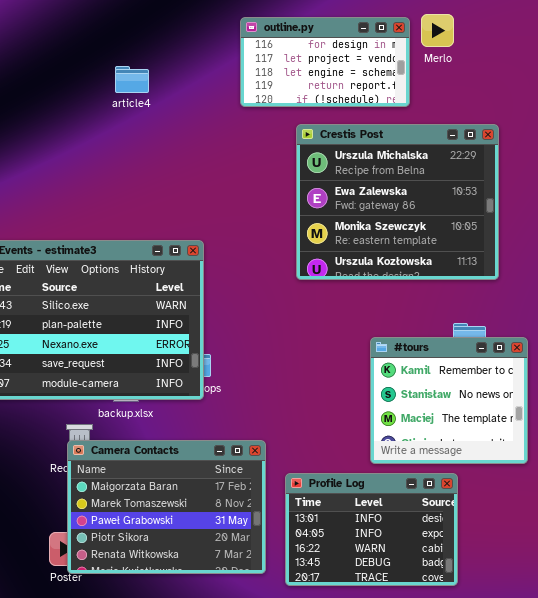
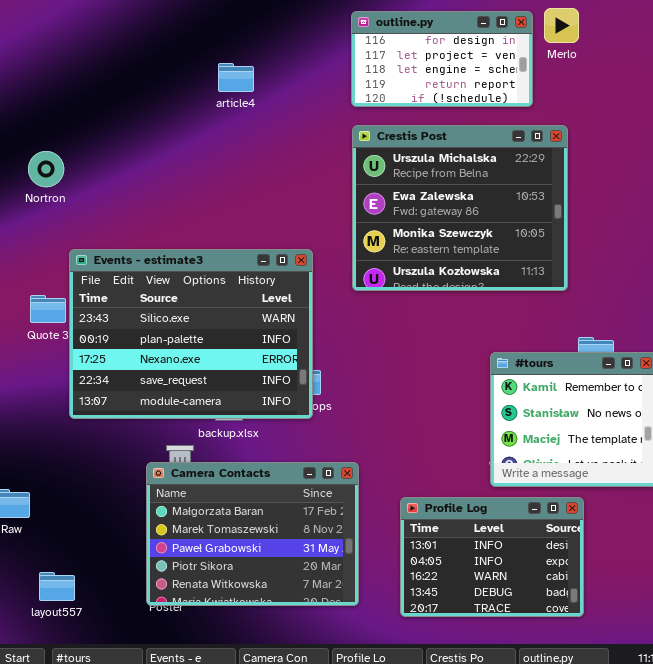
Crestis Post: [296,124,499,280] -> [352,125,568,291], moved
Camera Contacts: [67,440,266,574] -> [146,462,359,606], moved

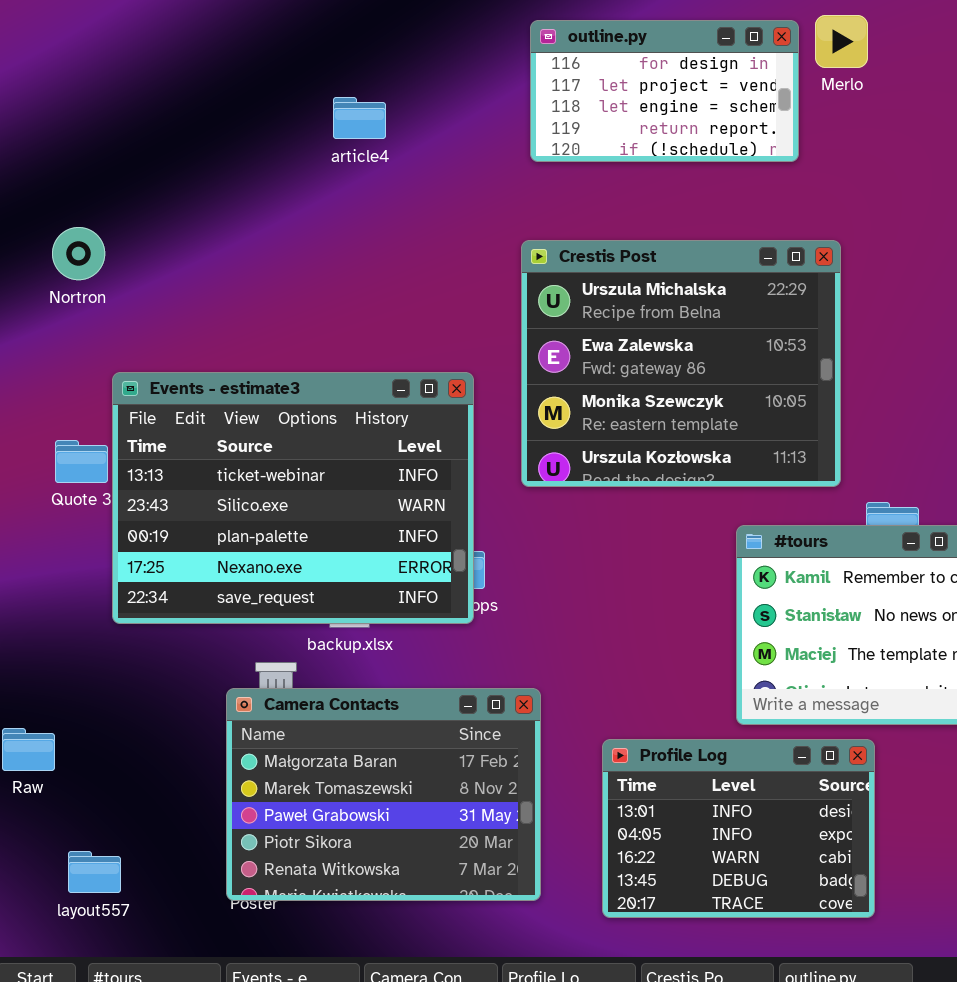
Crestis Post: [352,125,568,291] -> [521,240,841,487], moved
Events - estimate3: [69,249,313,419] -> [112,372,474,624], scrolled up 1 row

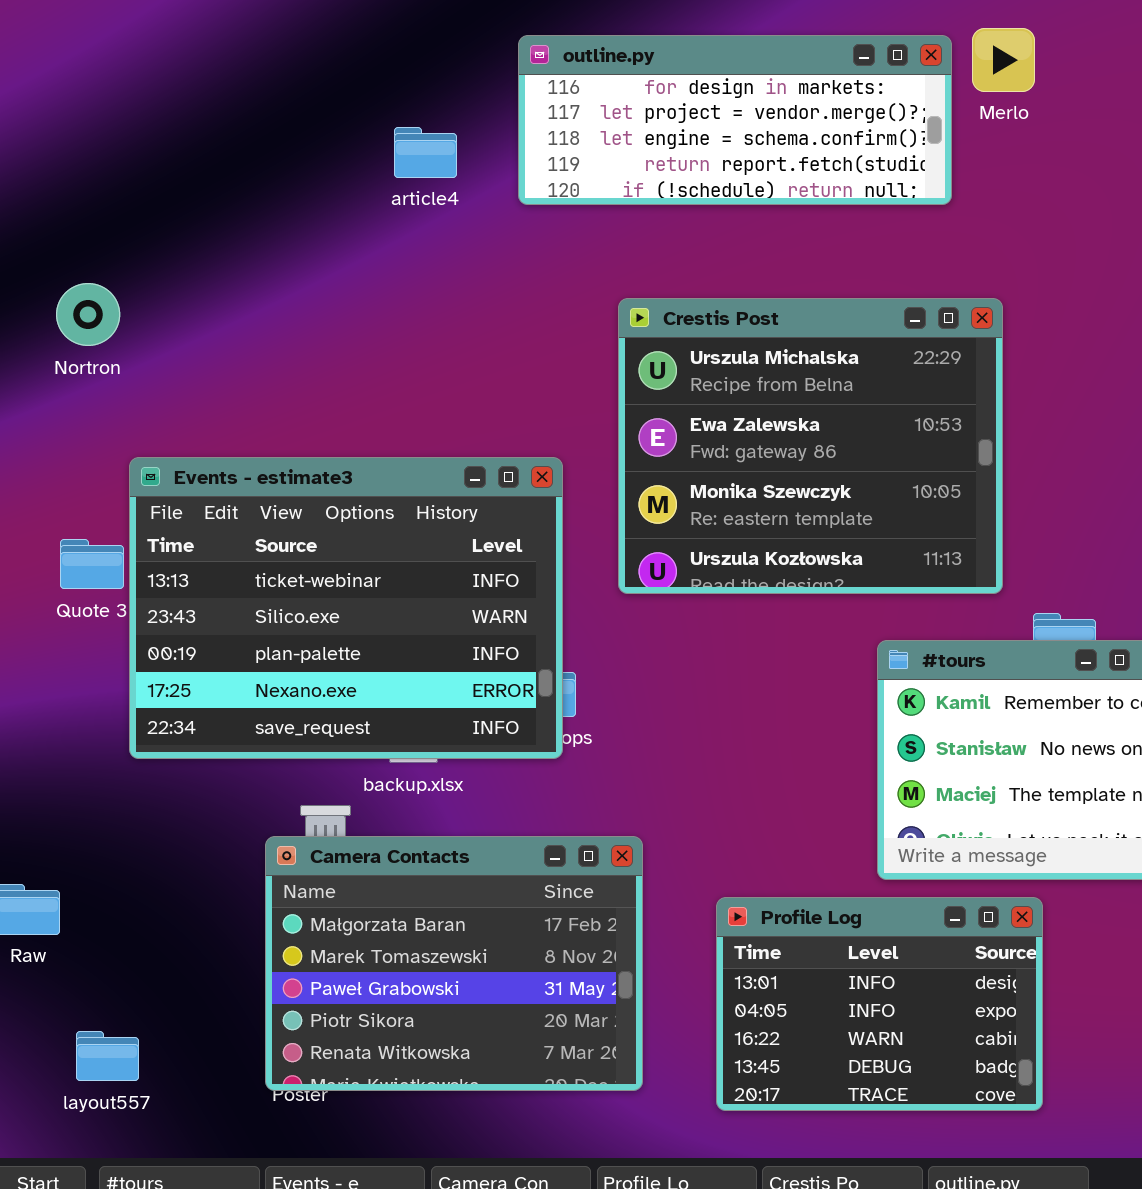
outline.py: [530,20,799,162] -> [518,35,952,205], resized

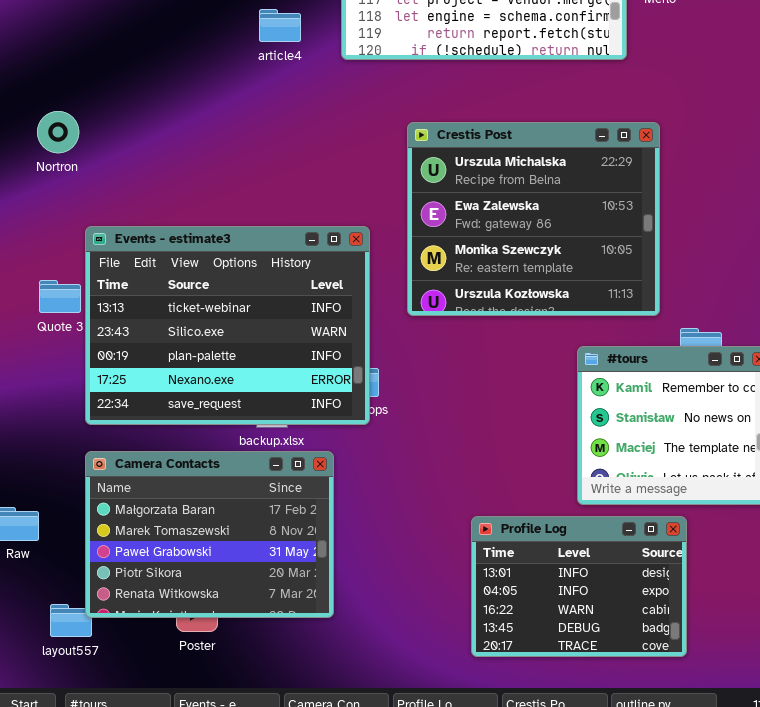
Camera Contacts: [265,836,643,1091] -> [85,451,334,618], moved

